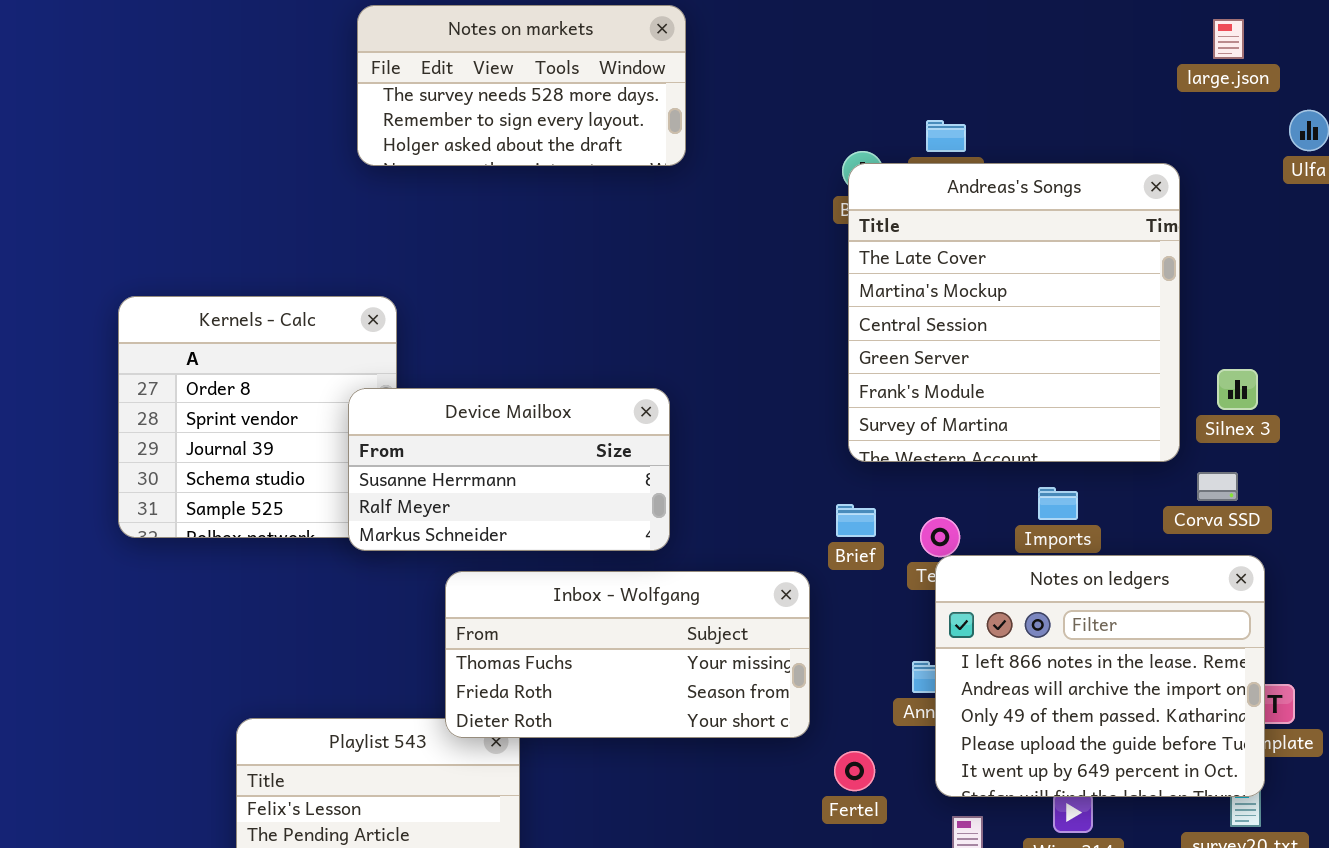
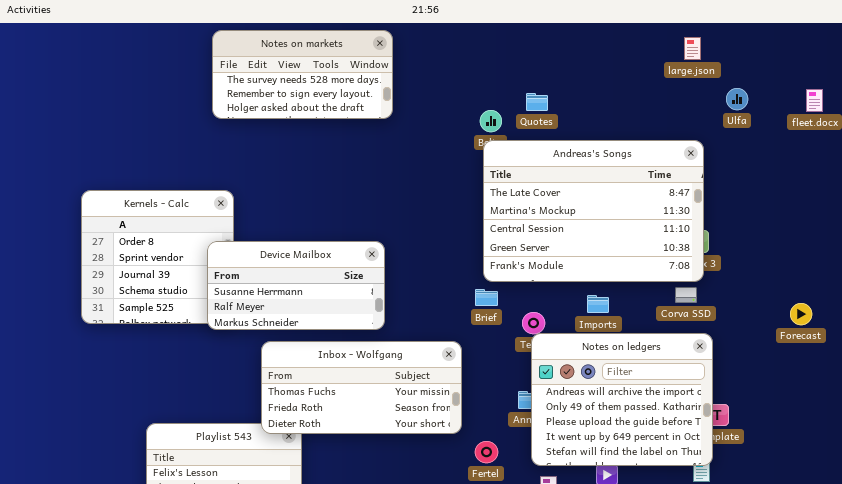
Andreas's Songs: [848,163,1180,462] -> [483,140,704,282], resized
Brief: [836,504,876,537] -> [475,289,498,306], moved
Notes on ledgers: [935,555,1265,797] -> [531,333,713,466], scrolled down 1 row

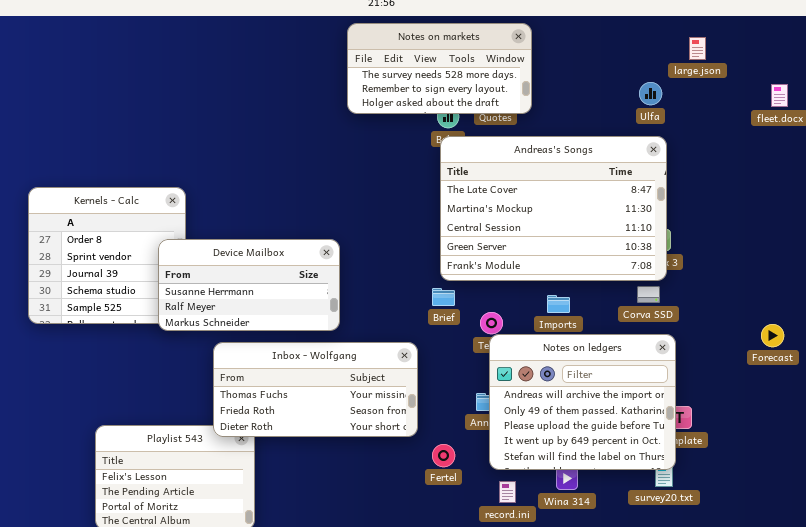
Notes on markets: [212,30,393,119] -> [347,23,532,114], moved
large.json: [684,37,701,60] -> [689,37,706,60], moved
Ulfa: [726,88,748,110] -> [639,82,662,105], moved
Forecast: [790,303,812,325] -> [761,324,784,347], moved

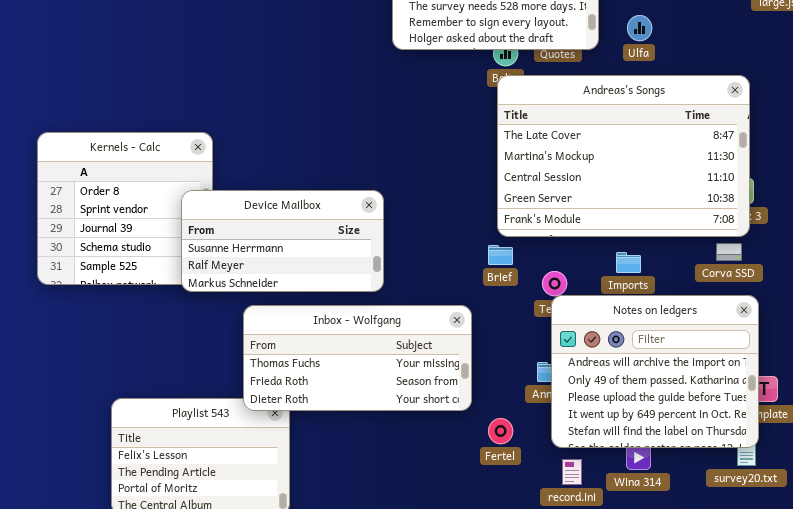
Ulfa: [639,82,662,105] -> [627,15,652,41], moved

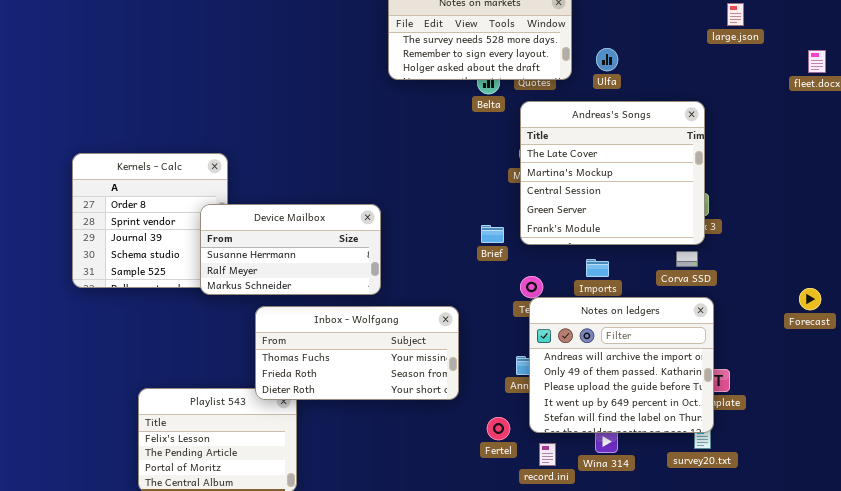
Andreas's Songs: [497,75,750,237] -> [520,101,705,245], resized
Brief: [488,245,513,265] -> [481,225,504,243], moved
Fertel: [488,418,513,444] -> [487,417,510,440], moved

